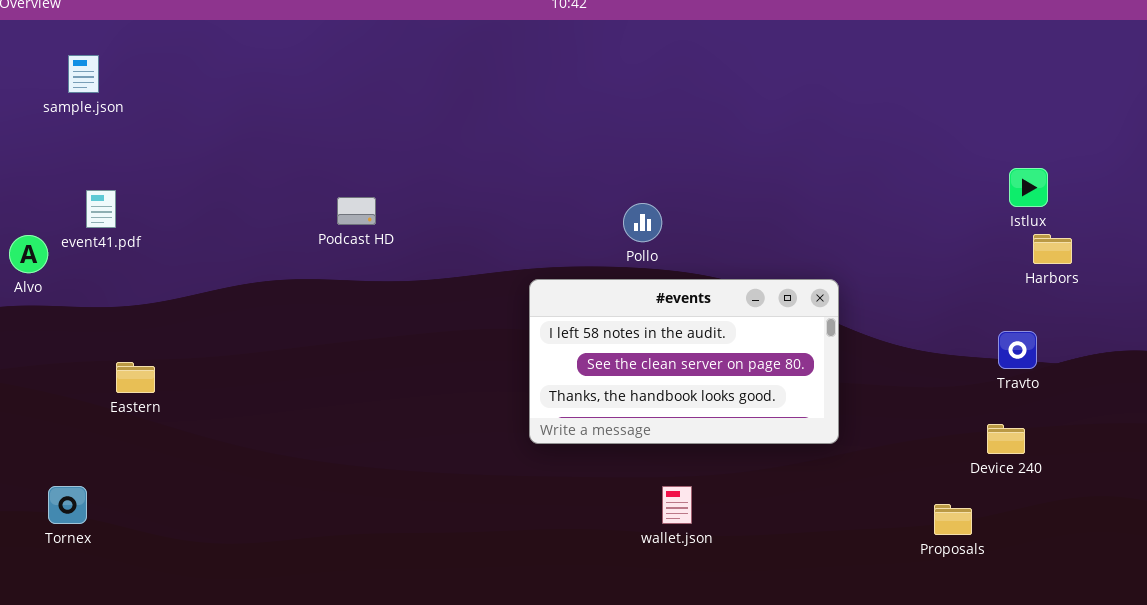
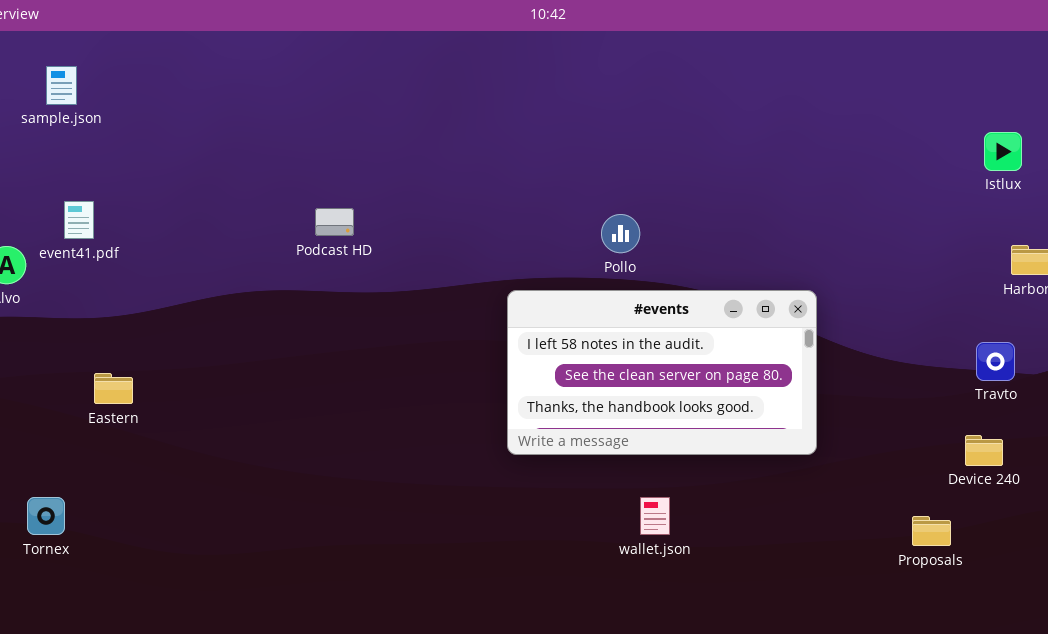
Istlux: [1009,168,1048,207] -> [984,132,1022,171], moved

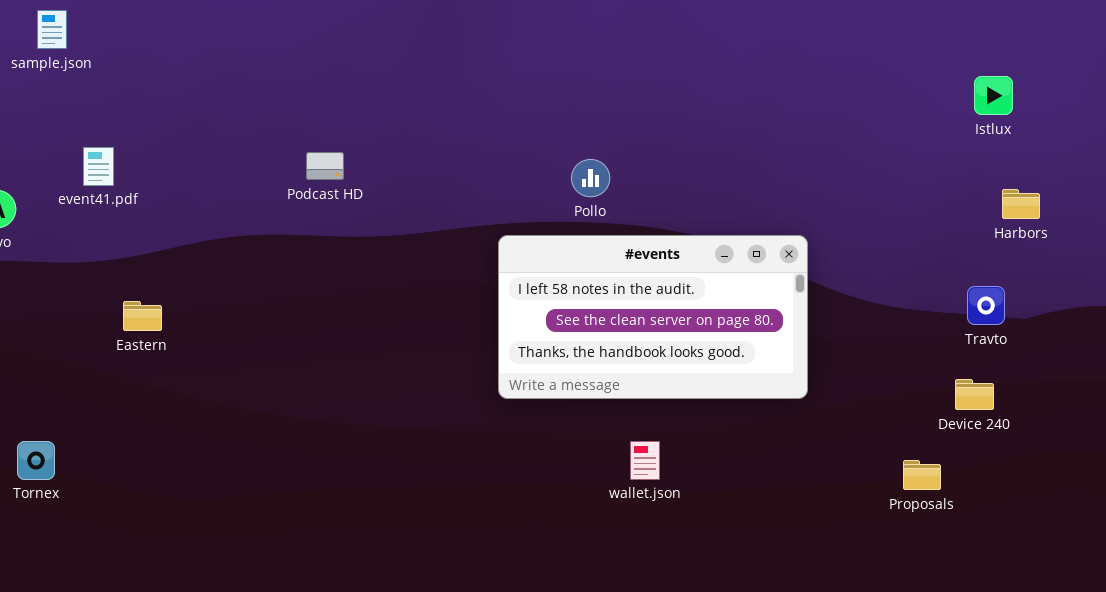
event41.pdf: [64,201,94,239] -> [83,147,114,186], moved
Pollo: [601,214,640,253] -> [571,159,610,197], moved
Eastern: [94,373,133,404] -> [123,301,162,331], moved

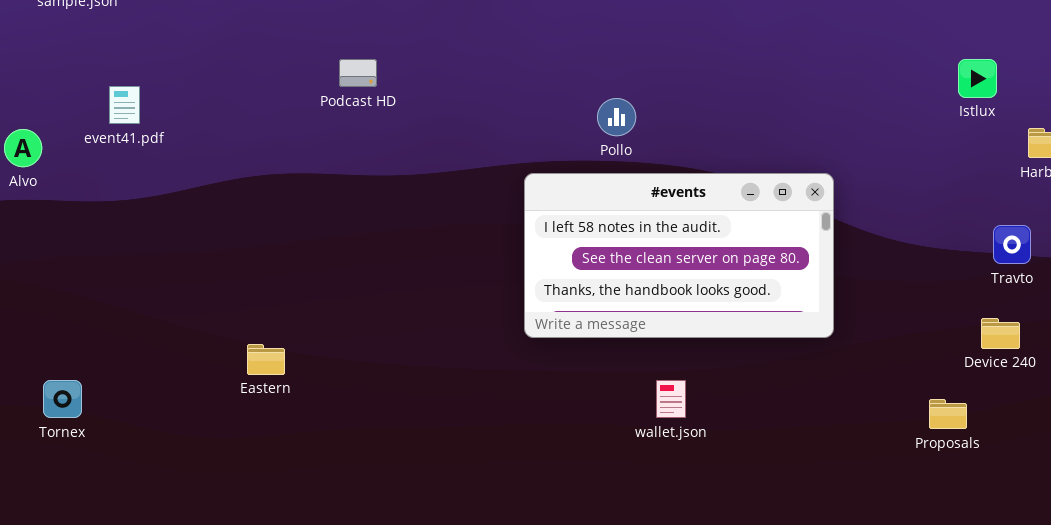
Istlux: [974,76,1013,115] -> [958,59,997,98], moved
Podcast HD: [306,152,344,180] -> [339,59,377,87], moved
Eastern: [123,301,162,331] -> [247,344,285,375], moved

